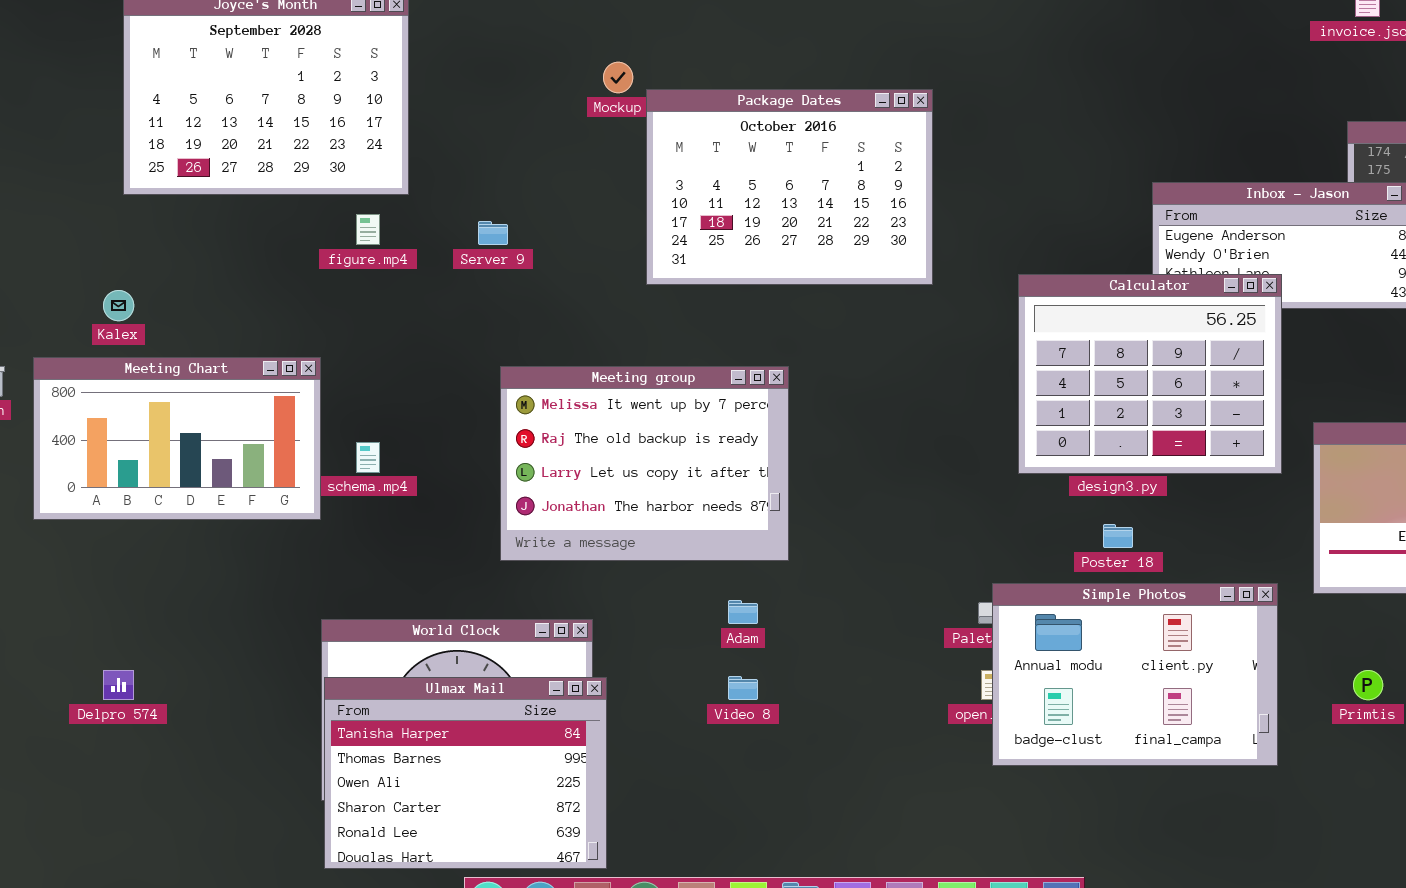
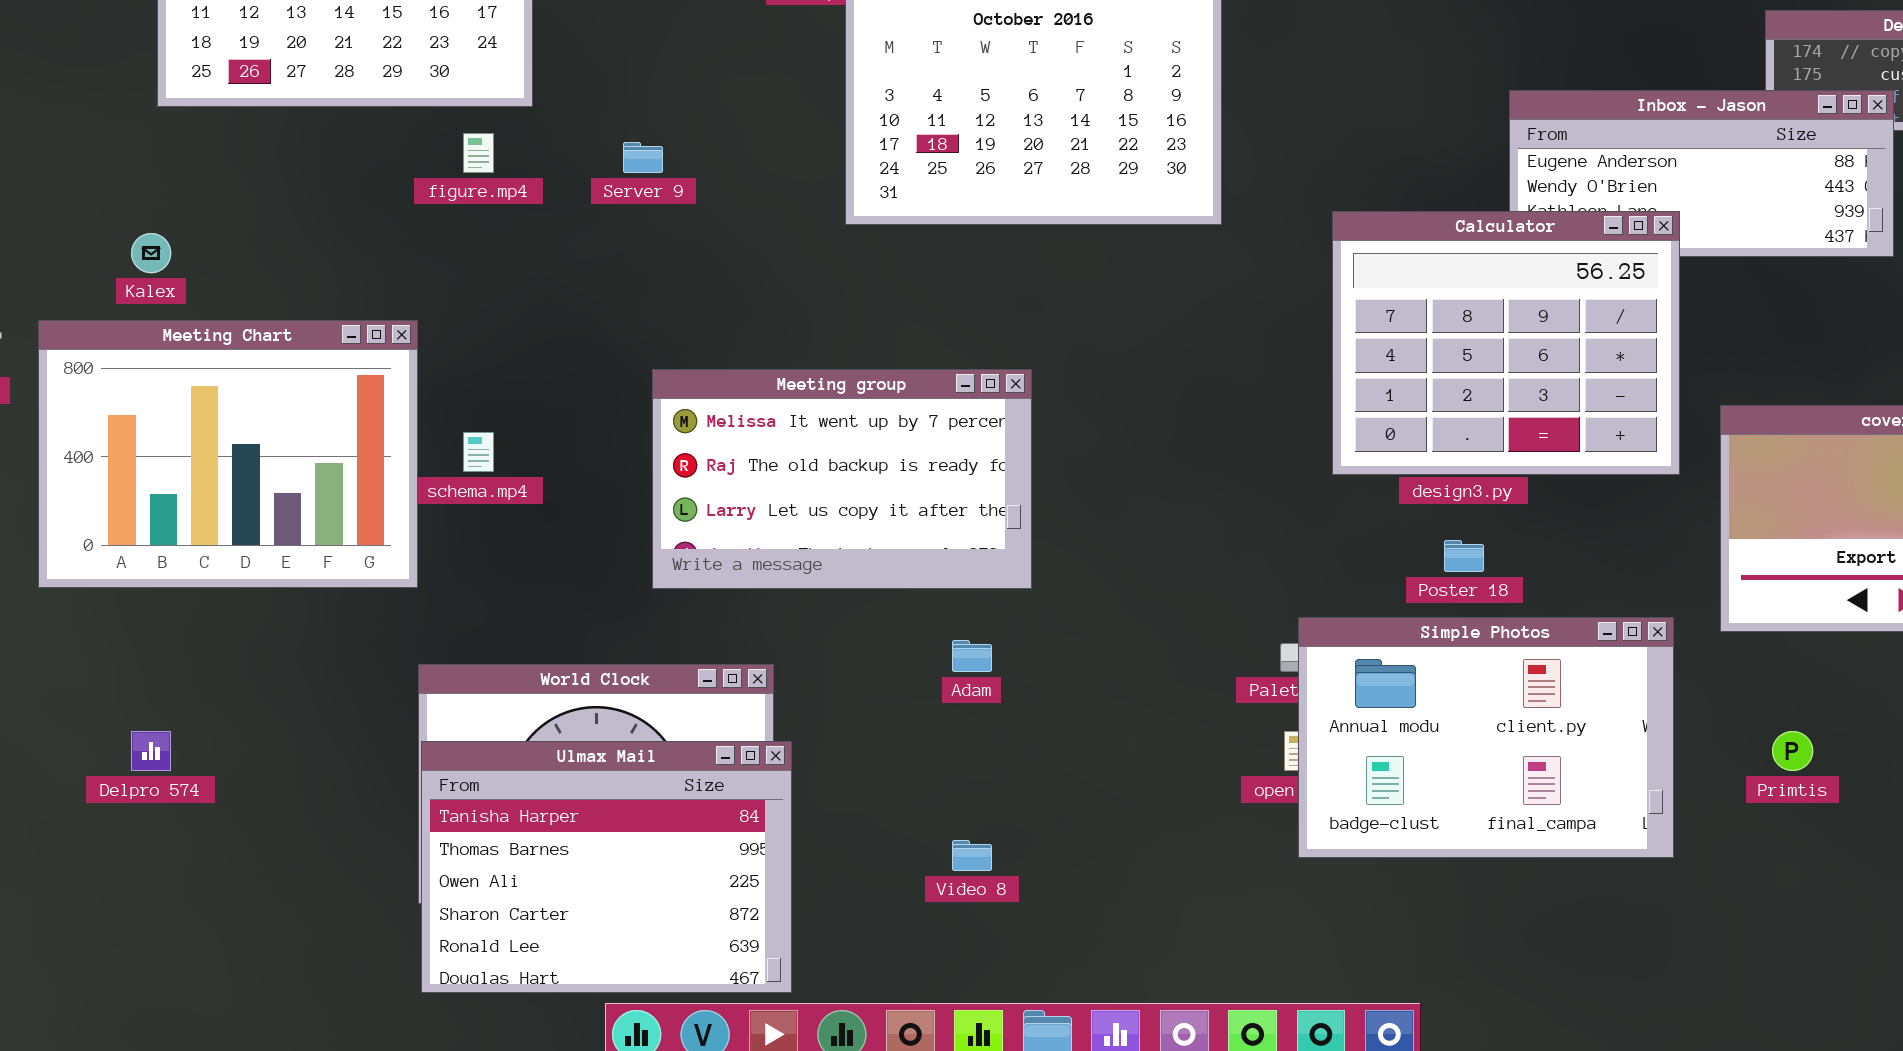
Meeting Chart: [33,357,321,520] -> [38,320,418,588], resized
Meeting group: [500,366,789,561] -> [652,369,1032,589], resized
Video 8: [728,676,758,700] -> [952,840,992,871], moved

